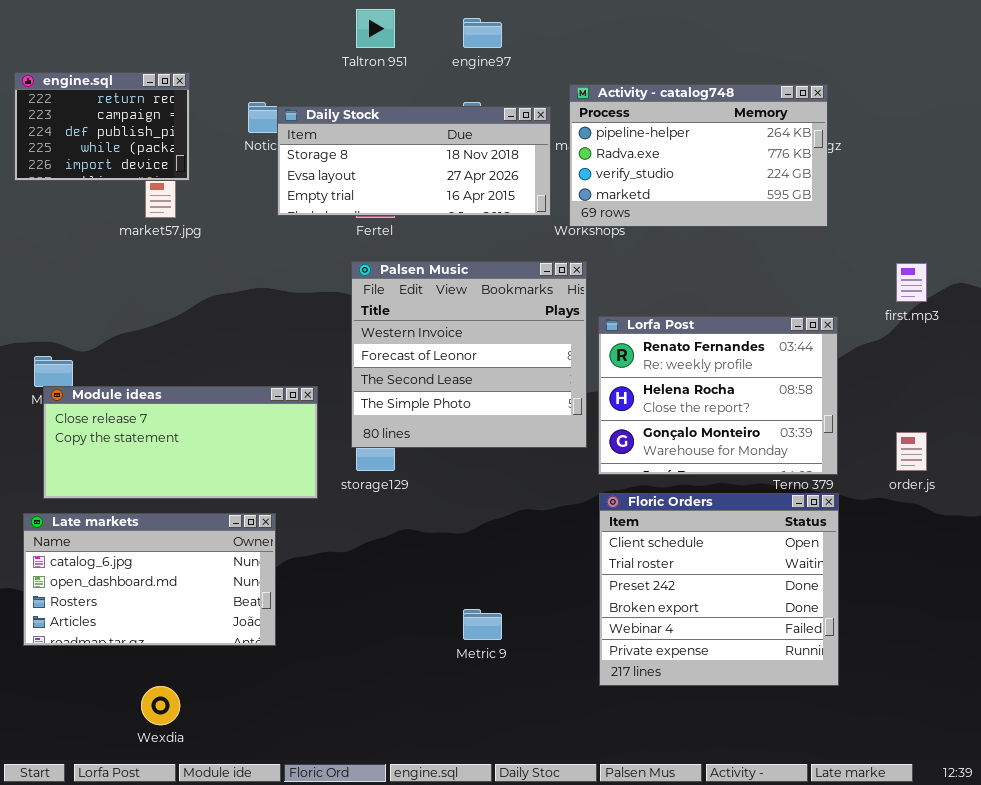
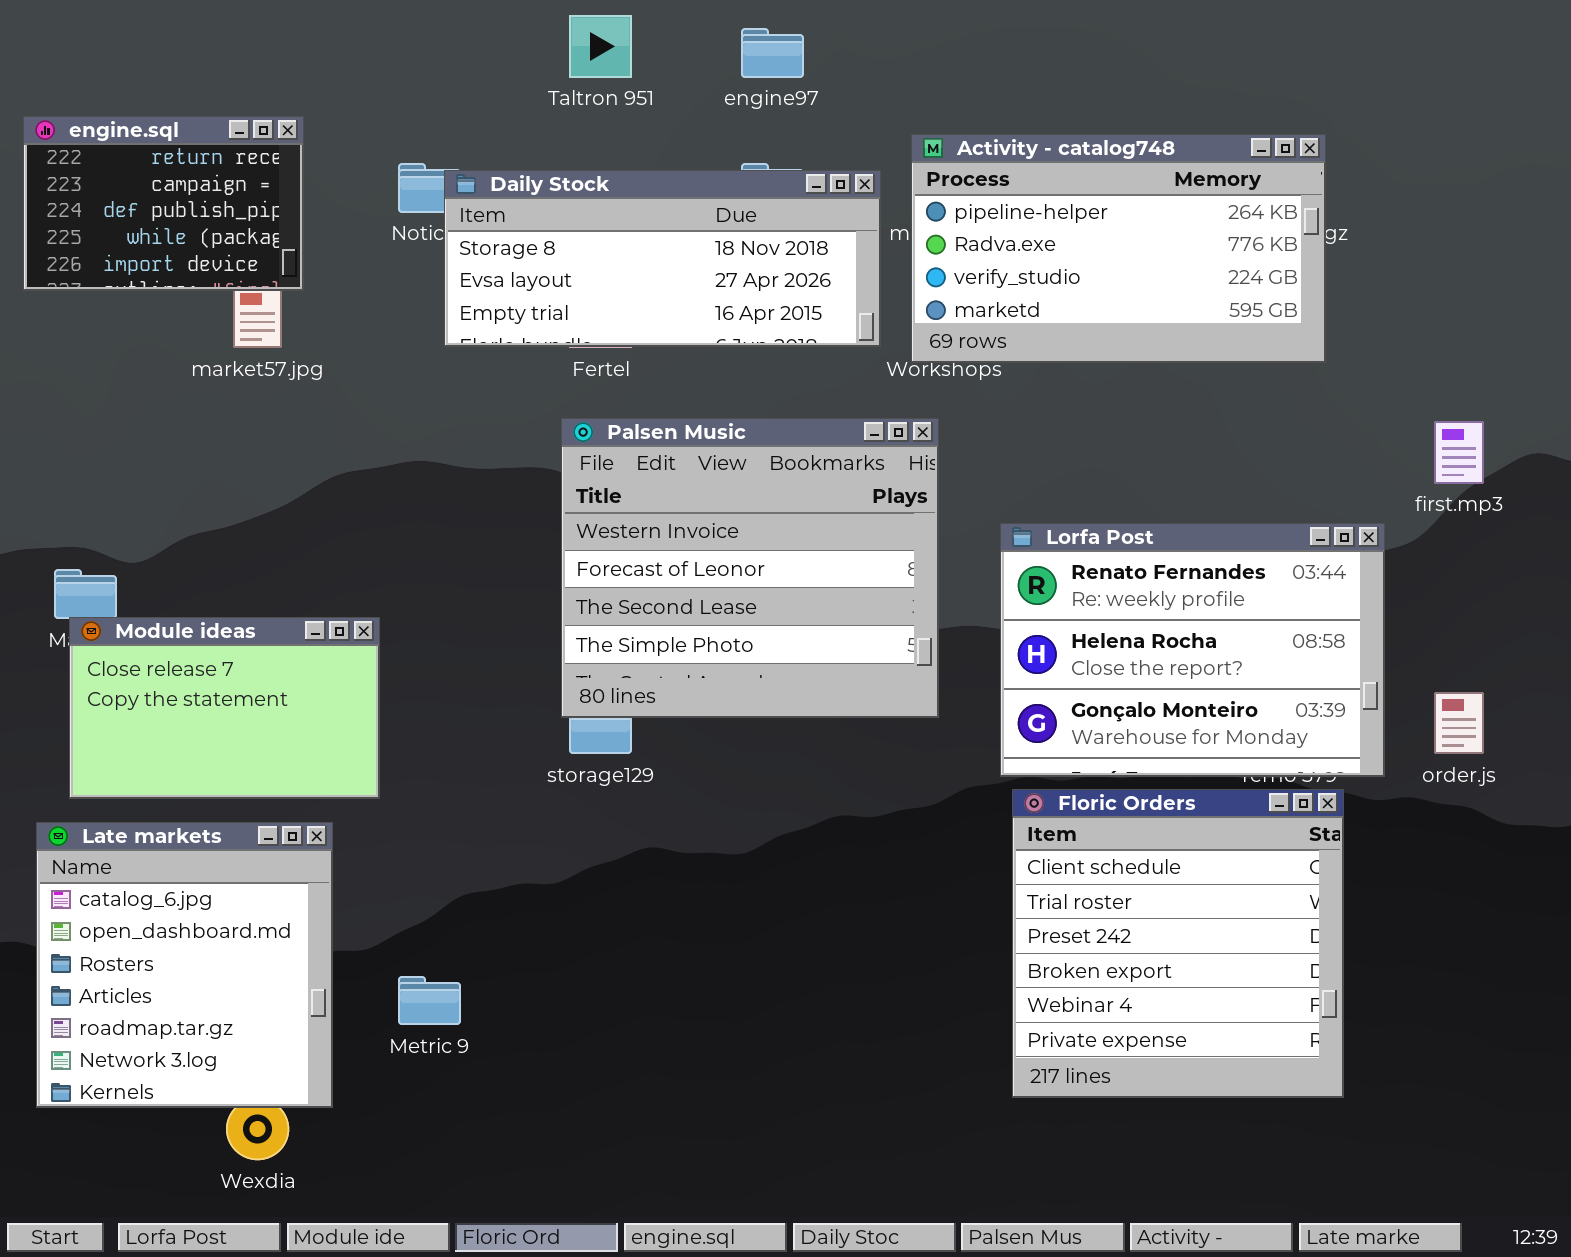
Lorfa Post: [598,316,838,475] -> [1000,523,1385,777], moved
Module ideas: [43,386,318,499] -> [69,617,380,799], resized
Floric Orders: [599,493,839,686] -> [1012,789,1344,1098], resized
Late markets: [23,513,276,646] -> [36,822,333,1108], resized
Metric 9: [463,609,502,640] -> [398,976,461,1025], moved

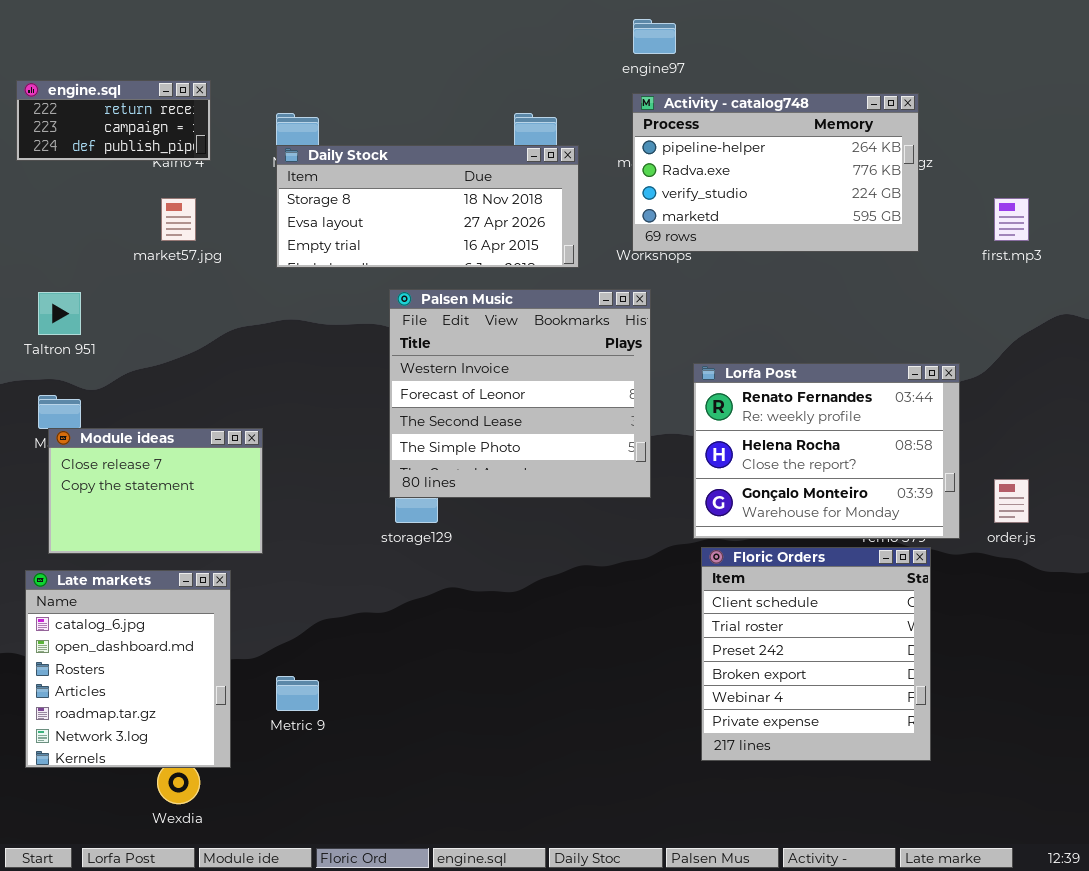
Taltron 951: [569,15,632,78] -> [38,292,81,335], moved
engine97: [741,28,804,78] -> [633,19,676,54], moved
engine.sql: [23,116,304,291] -> [16,80,211,161], resized
Daily Stock: [444,170,881,347] -> [276,145,579,268], moved
first.mp3: [1434,421,1484,484] -> [994,198,1029,241], moved

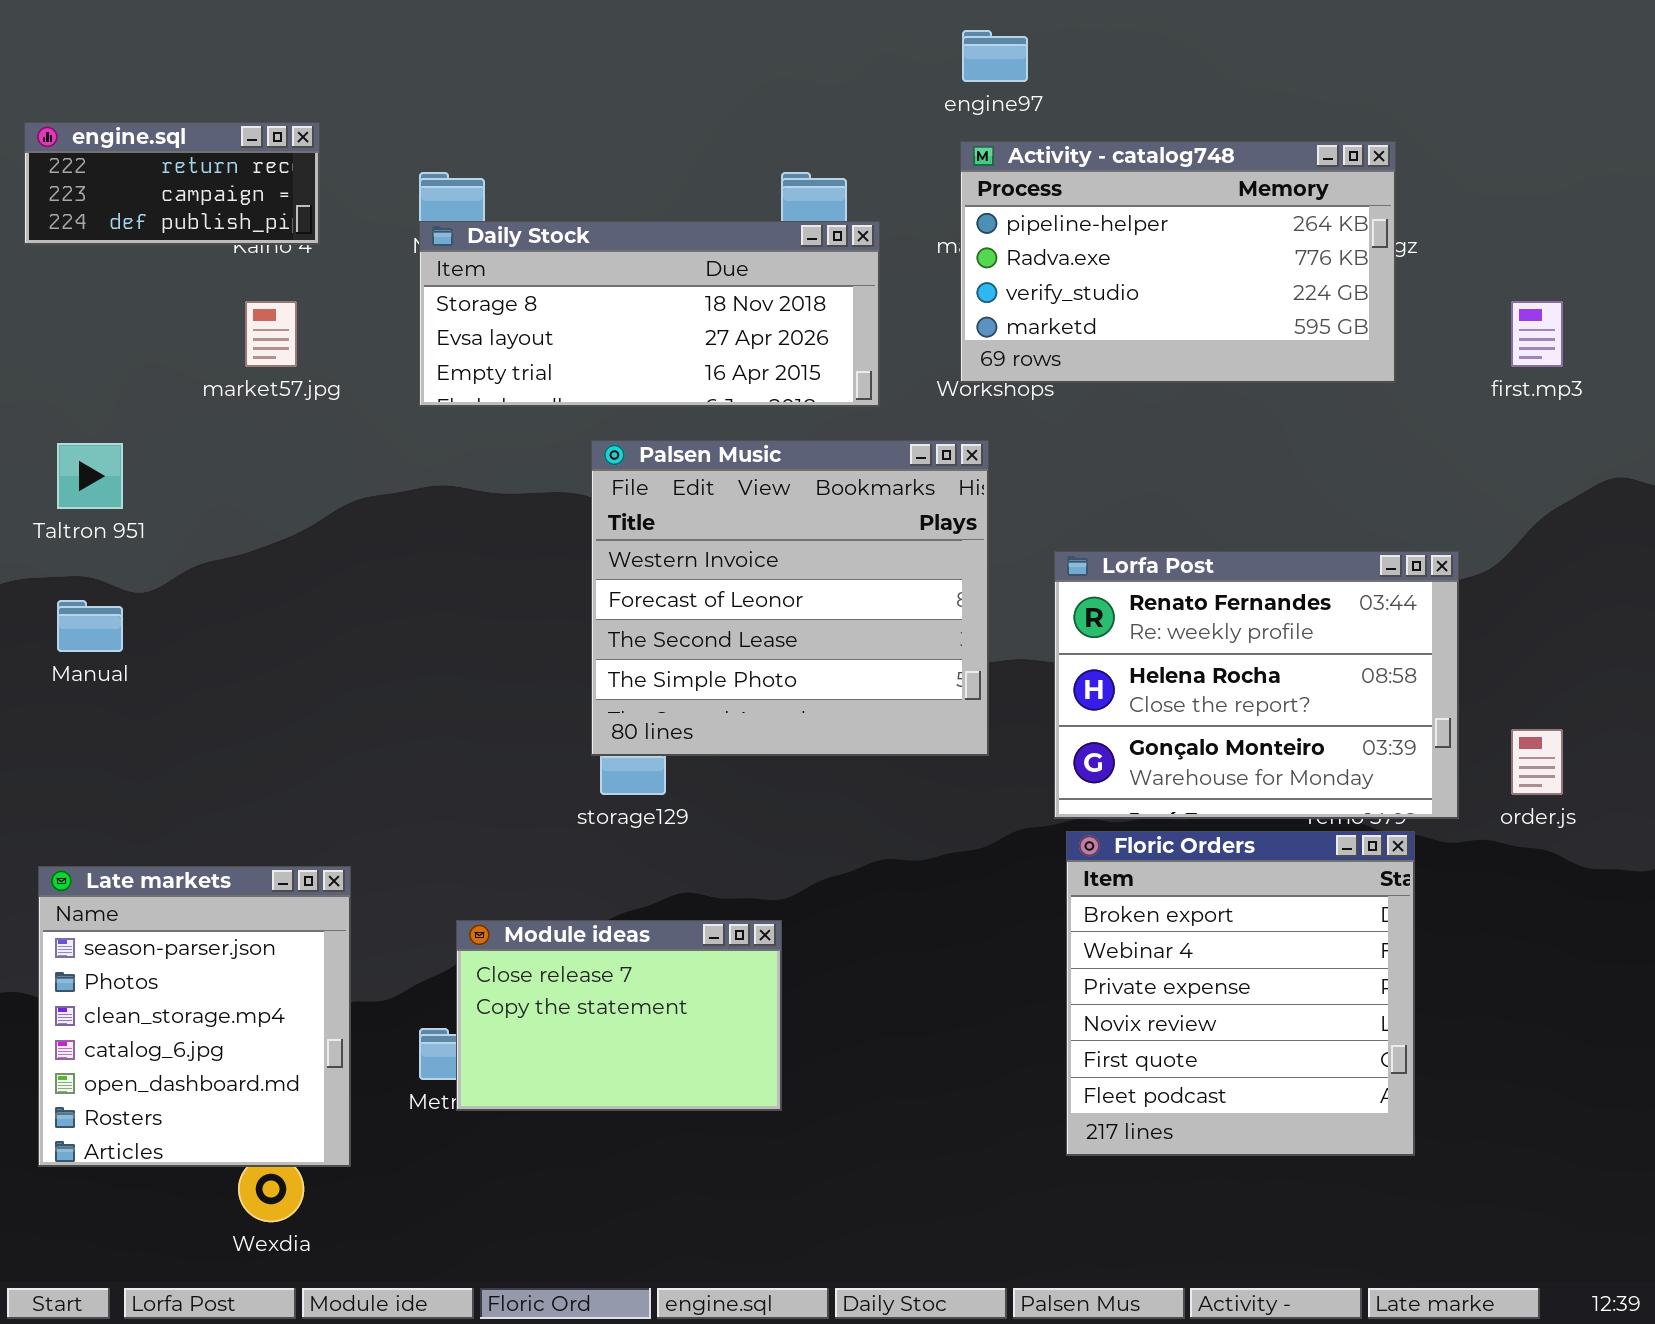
Module ideas: [48,428,263,554] -> [456,920,782,1111], moved
Floric Orders: [701,547,931,761] -> [1066,831,1415,1156], scrolled down 3 rows
Late markets: [25,570,231,768] -> [38,866,351,1167], scrolled up 3 rows

